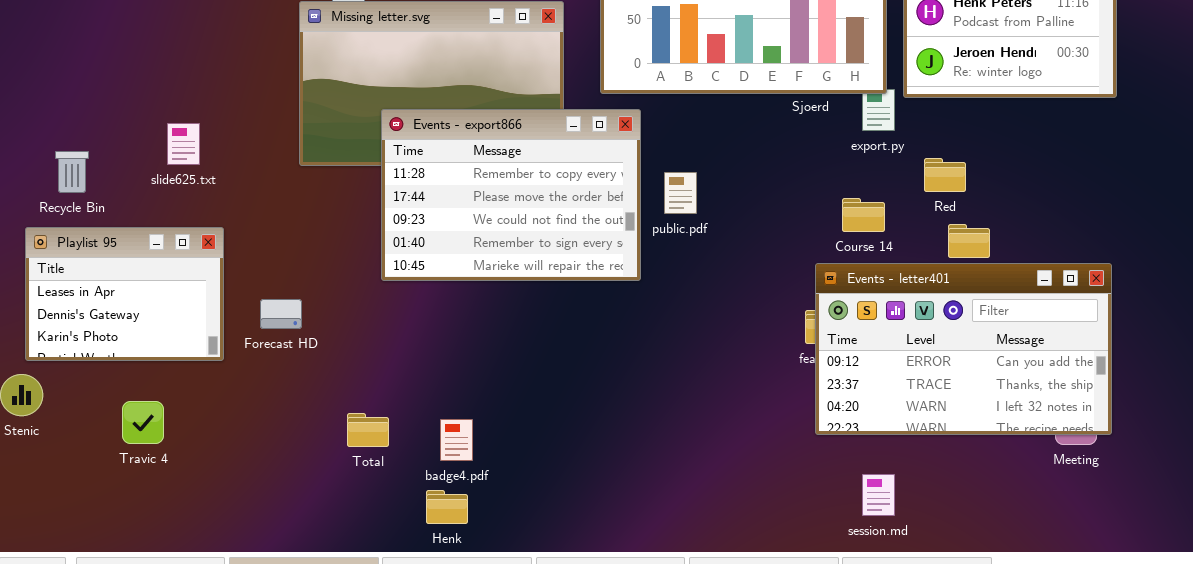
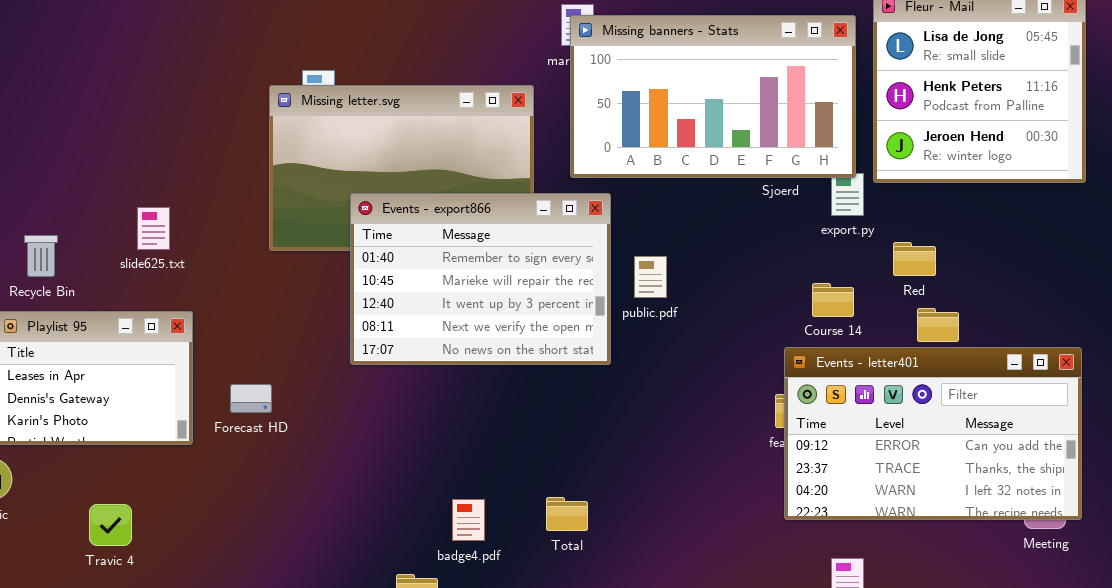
Events - export866: [381,109,641,281] -> [350,193,611,365], scrolled down 3 rows
Travic 4: [122,401,164,444] -> [89,504,132,546], moved
Total: [347,413,389,447] -> [546,497,588,531], moved
badge4.pdf: [440,419,473,461] -> [452,499,485,541], moved

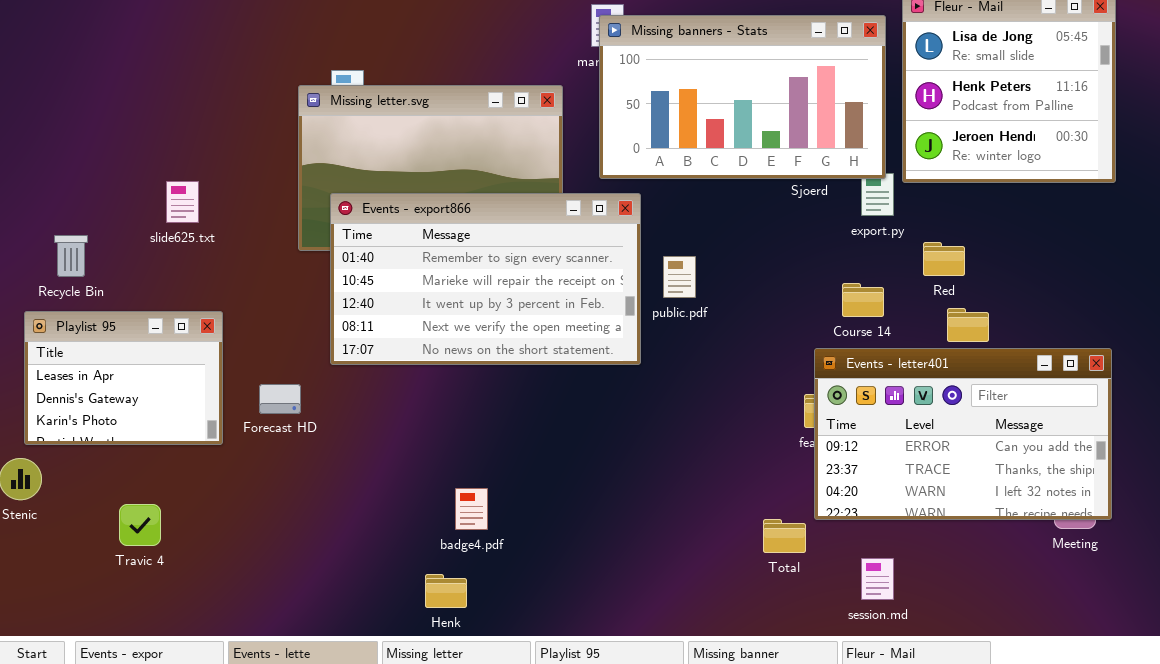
Events - export866: [350,193,611,365] -> [330,193,641,365], resized
slide625.txt: [137,207,170,250] -> [166,181,199,223], moved
Total: [546,497,588,531] -> [763,519,806,553], moved
badge4.pdf: [452,499,485,541] -> [455,488,488,530], moved

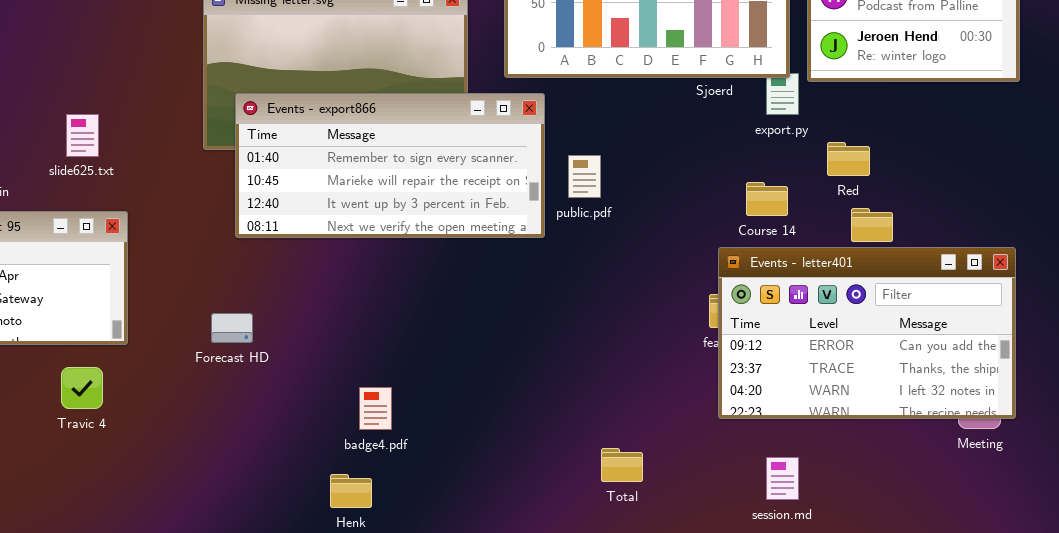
slide625.txt: [166,181,199,223] -> [66,114,99,157], moved
Events - export866: [330,193,641,365] -> [235,93,545,238], resized
Forecast HD: [259,384,301,414] -> [211,313,253,343], moved
Travic 4: [119,504,161,546] -> [61,367,103,409], moved
Total: [763,519,806,553] -> [601,448,643,482], moved

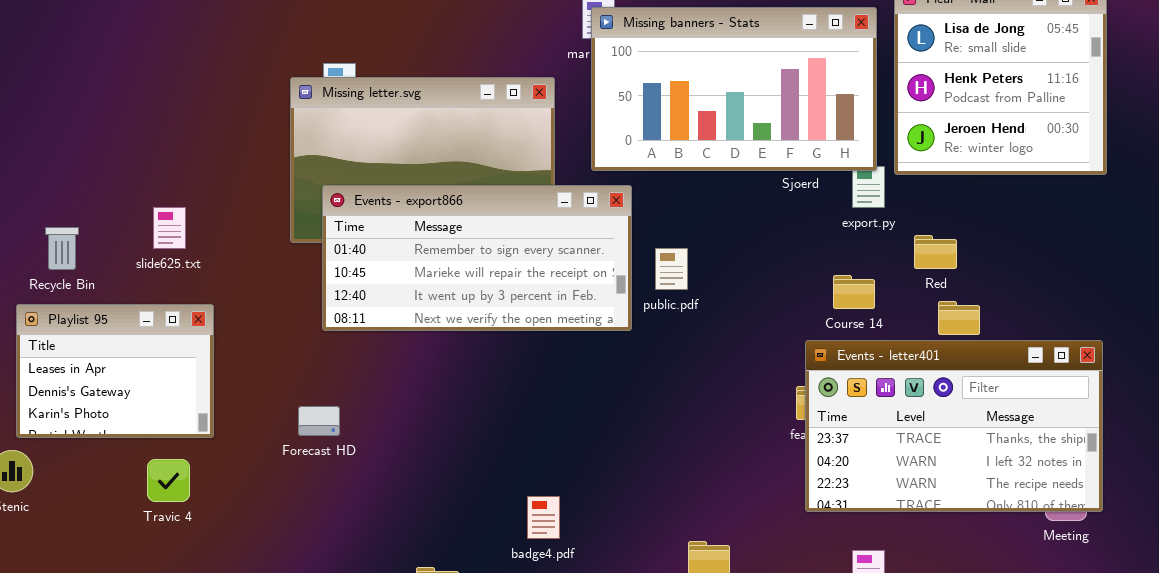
Events - letter401: [718,247,1016,419] -> [805,340,1103,512], scrolled down 1 row
badge4.pdf: [359,387,392,430] -> [527,496,560,539], moved

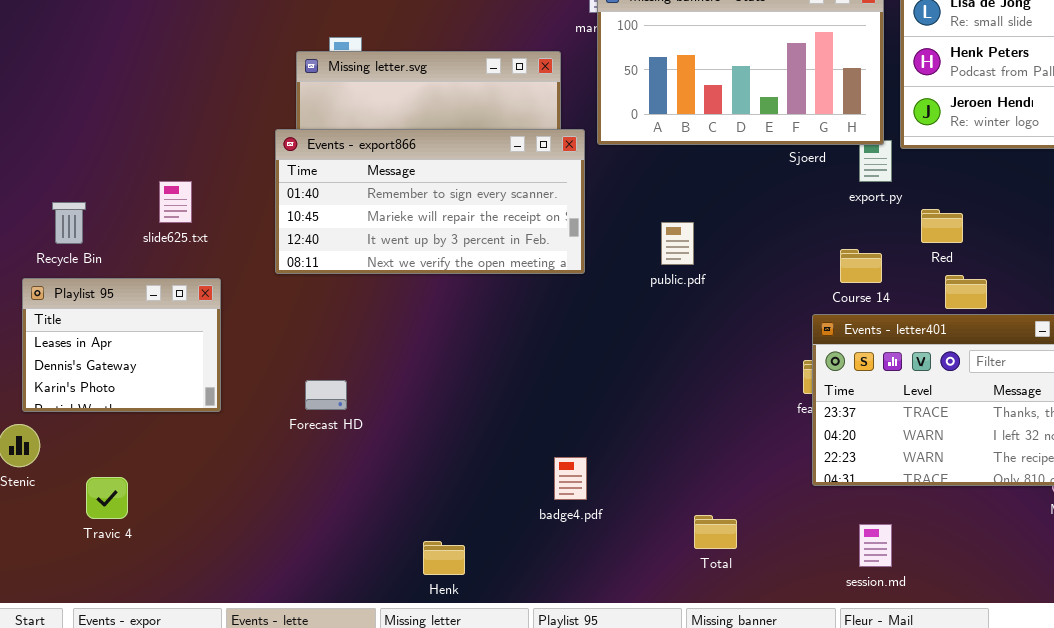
Events - export866: [322,185,632,331] -> [275,129,585,274], moved
Travic 4: [147,459,190,502] -> [86,477,128,519], moved
badge4.pdf: [527,496,560,539] -> [554,457,587,500], moved

